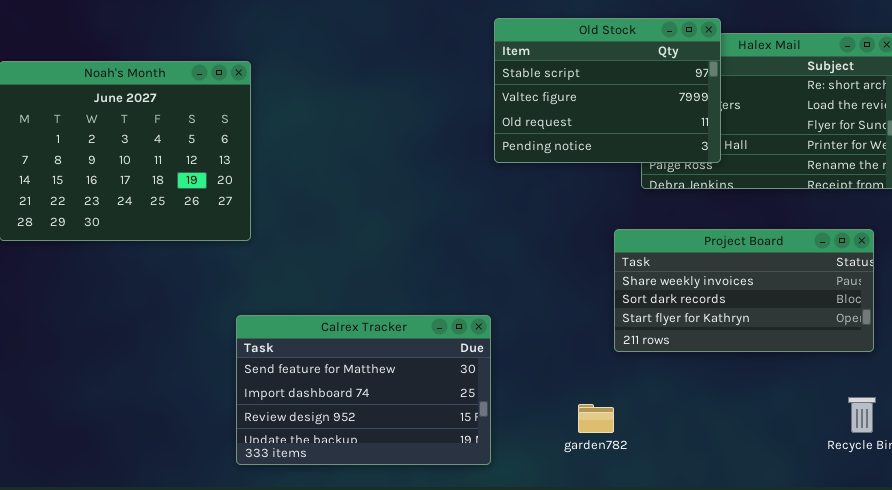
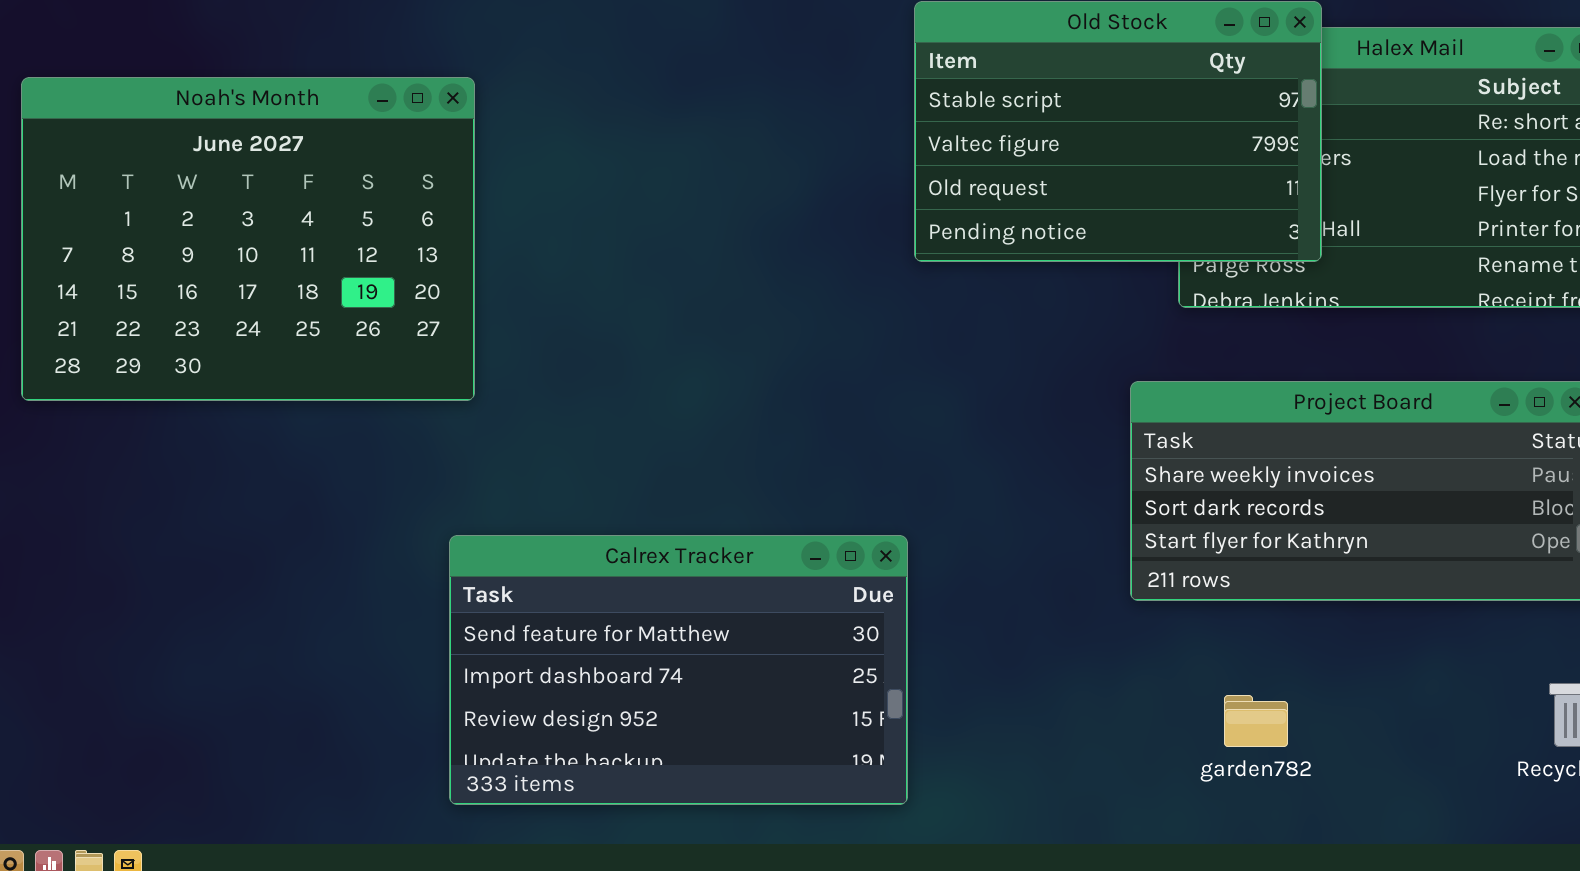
garden782: [578,404,614,433] -> [1224,695,1288,747], moved

